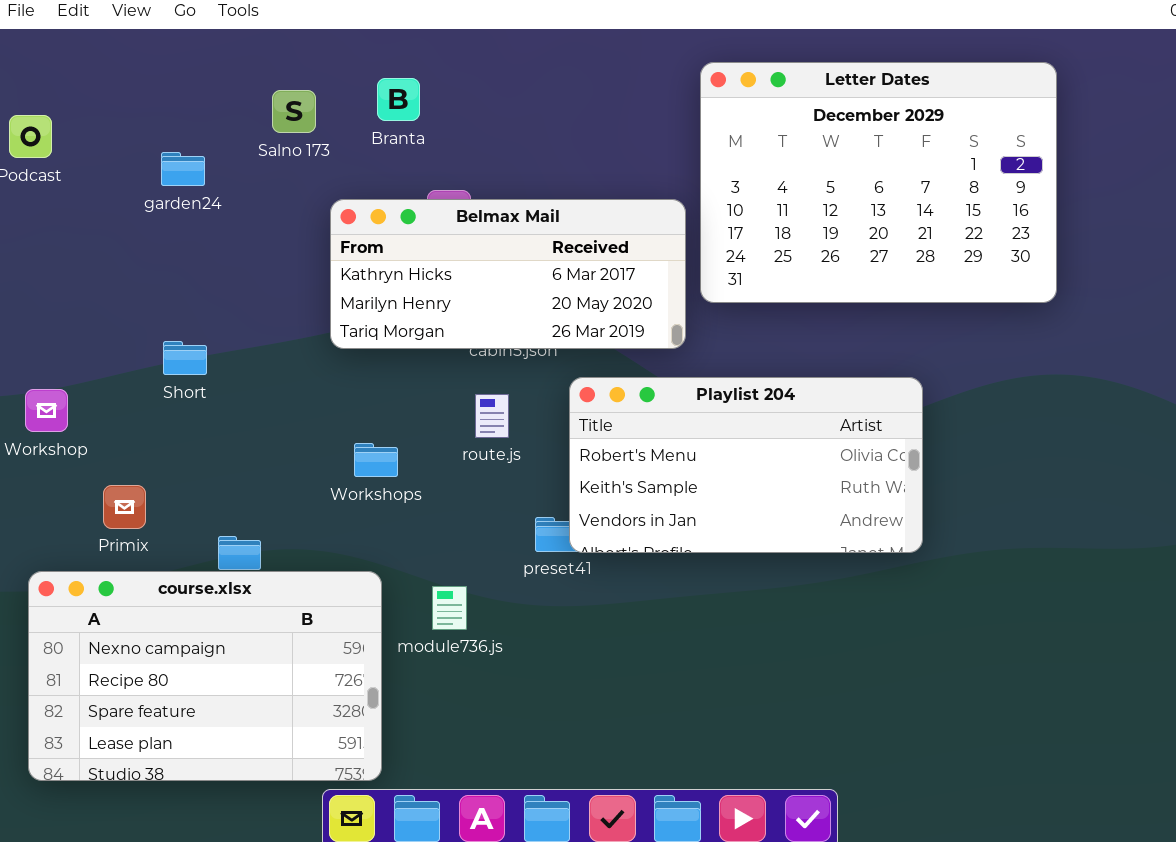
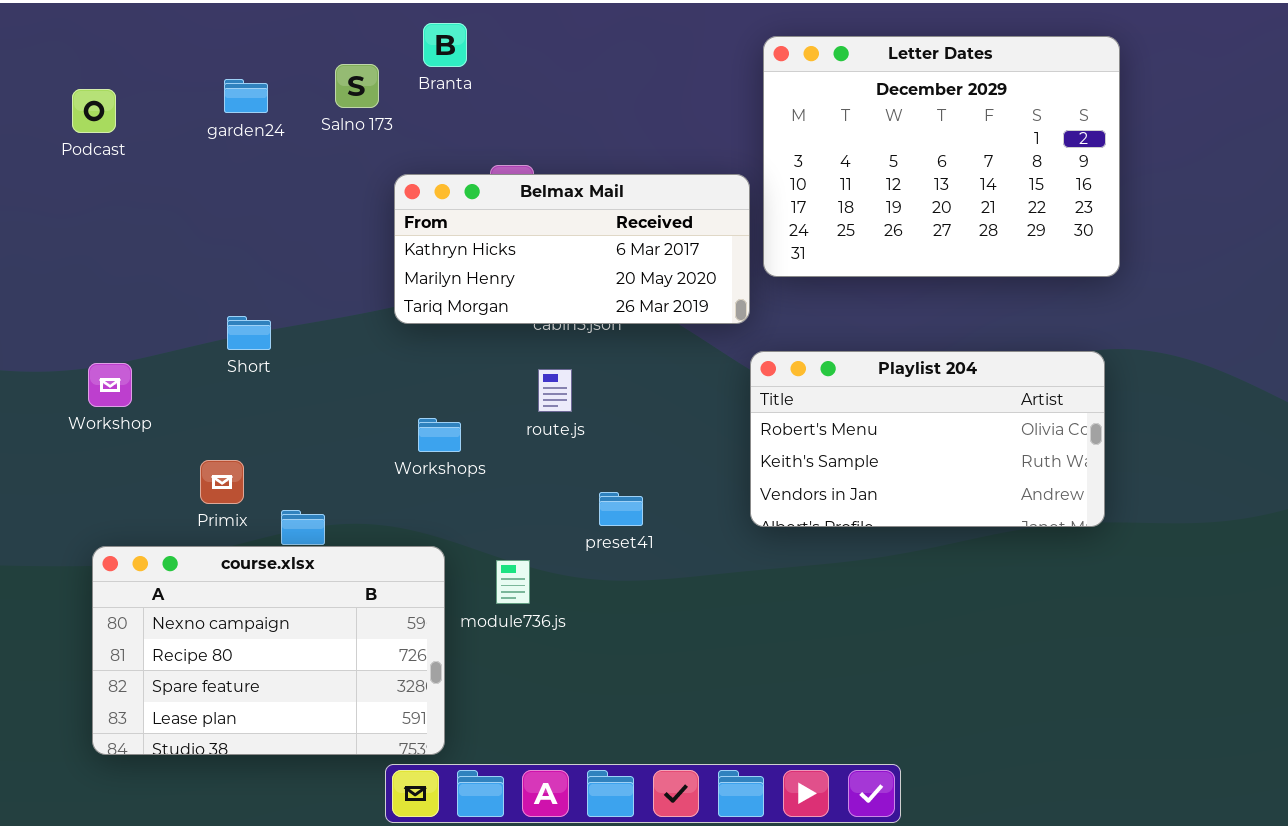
Branta: [377,78,420,121] -> [423,23,467,67], moved
garden24: [161,152,205,186] -> [224,79,268,113], moved
Playlist 204: [569,377,923,553] -> [750,351,1105,527], moved
Primix: [103,485,146,529] -> [200,460,244,504], moved

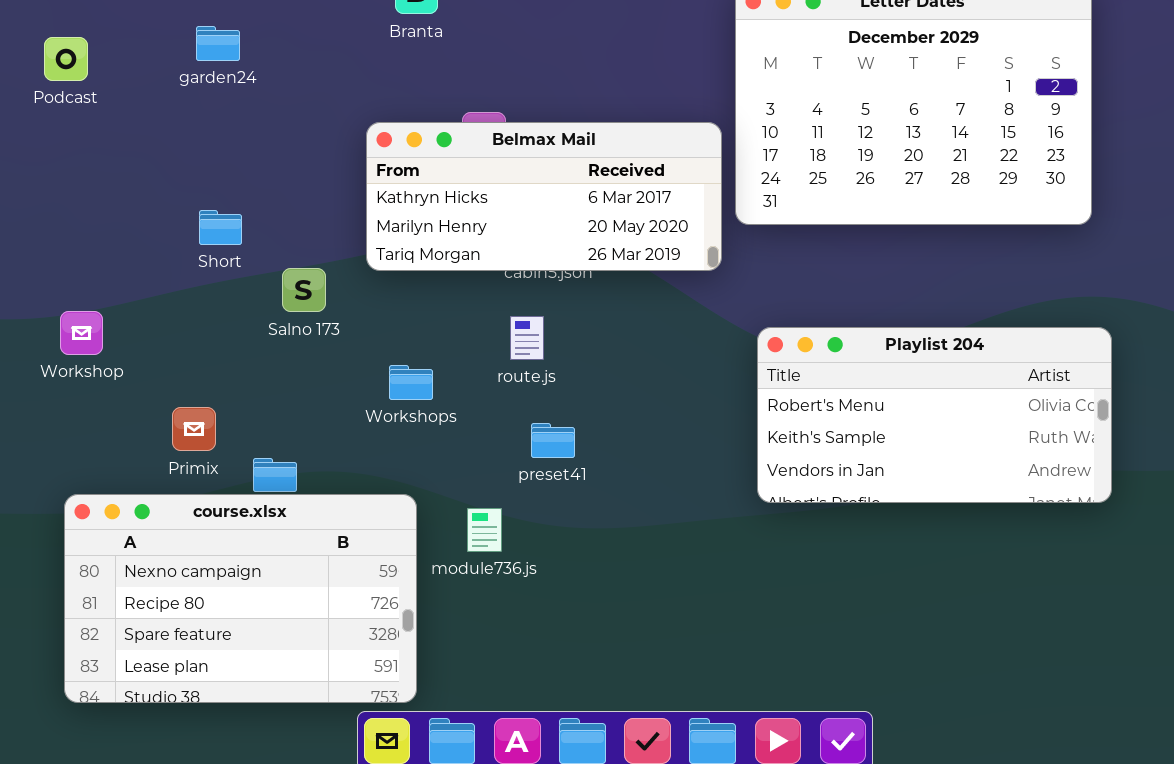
Salno 173: [335,64,379,108] -> [282,268,326,312], moved
Short: [227,316,271,350] -> [199,210,242,245], moved
Playlist 204: [750,351,1105,527] -> [757,327,1112,503], moved
preset41: [599,492,643,526] -> [531,423,575,458], moved

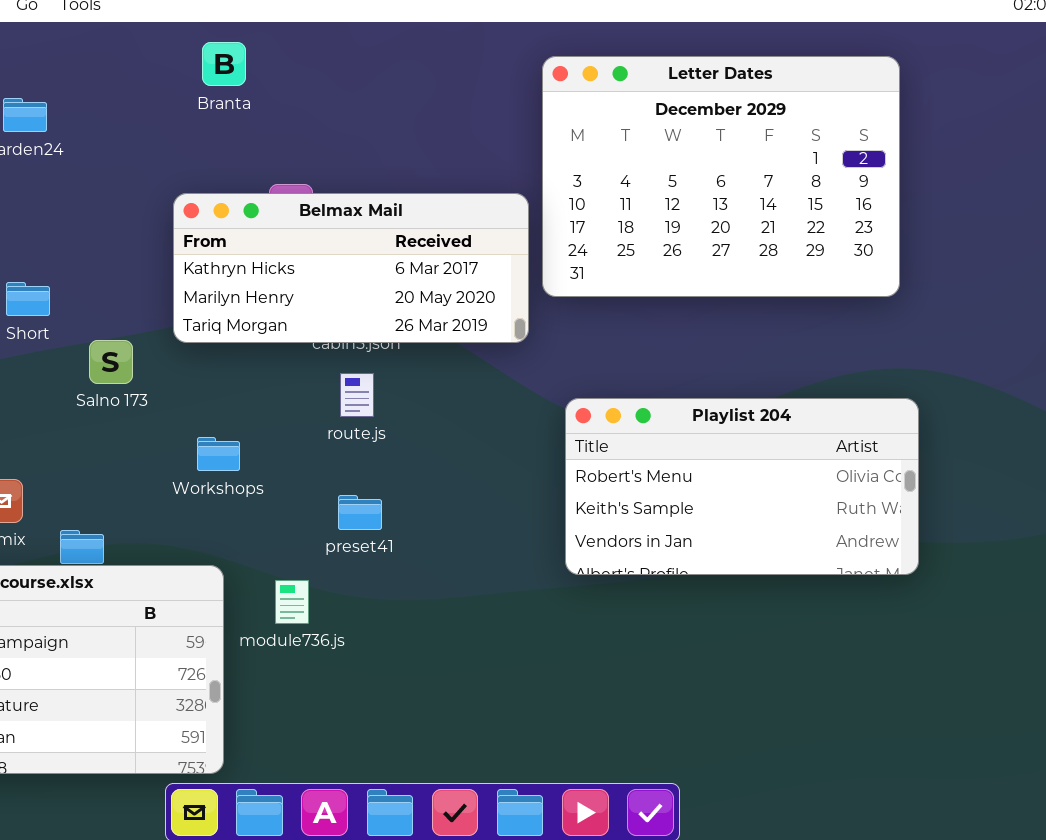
route.js: [510,316,544,360] -> [340,373,374,417], moved

